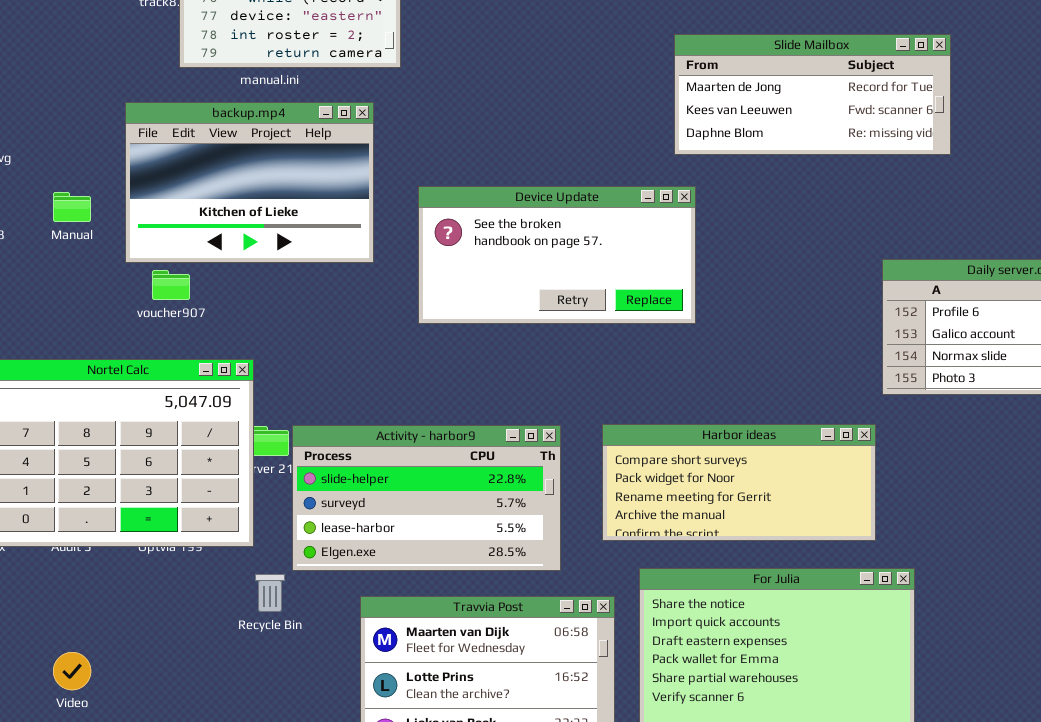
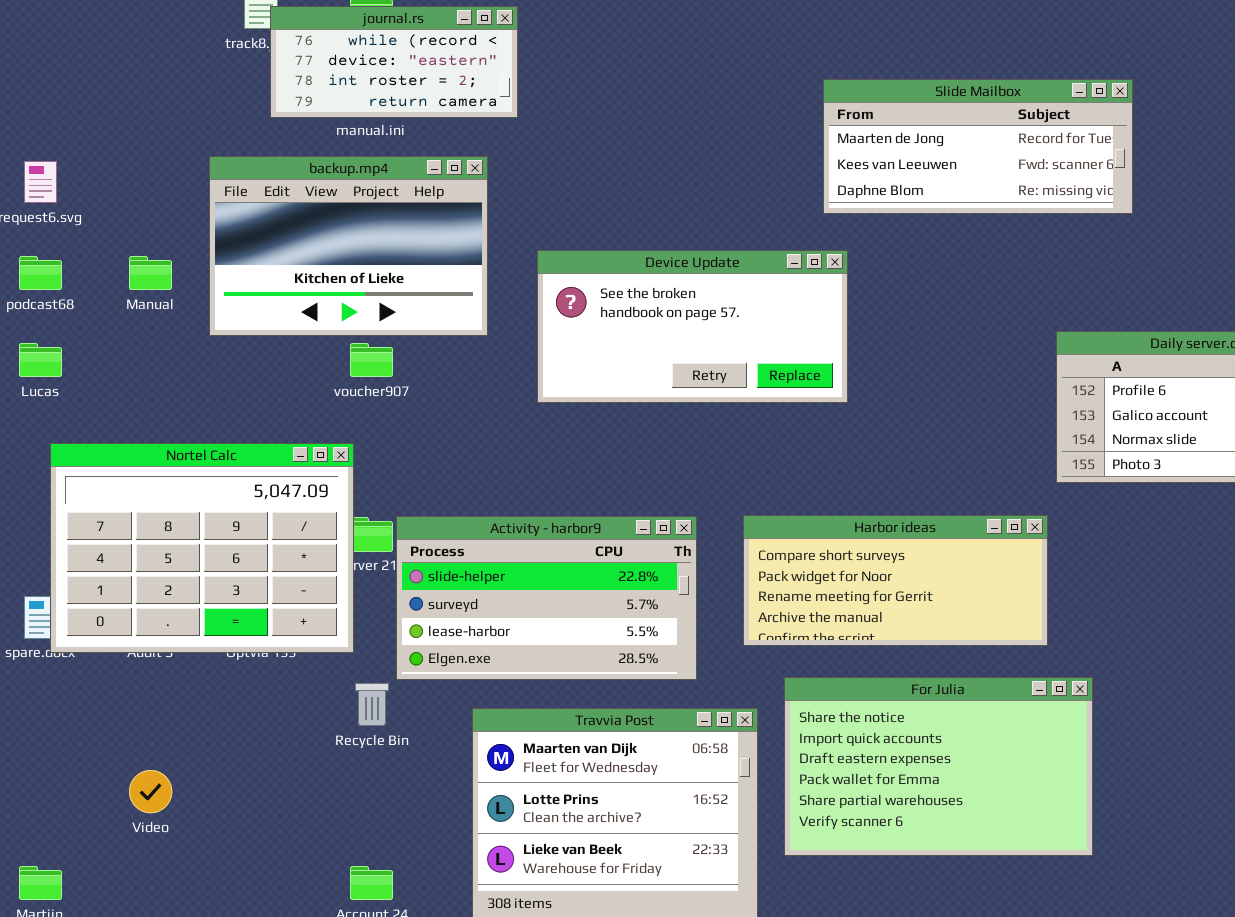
voucher907: [152,270,190,300] -> [350,343,393,377], moved

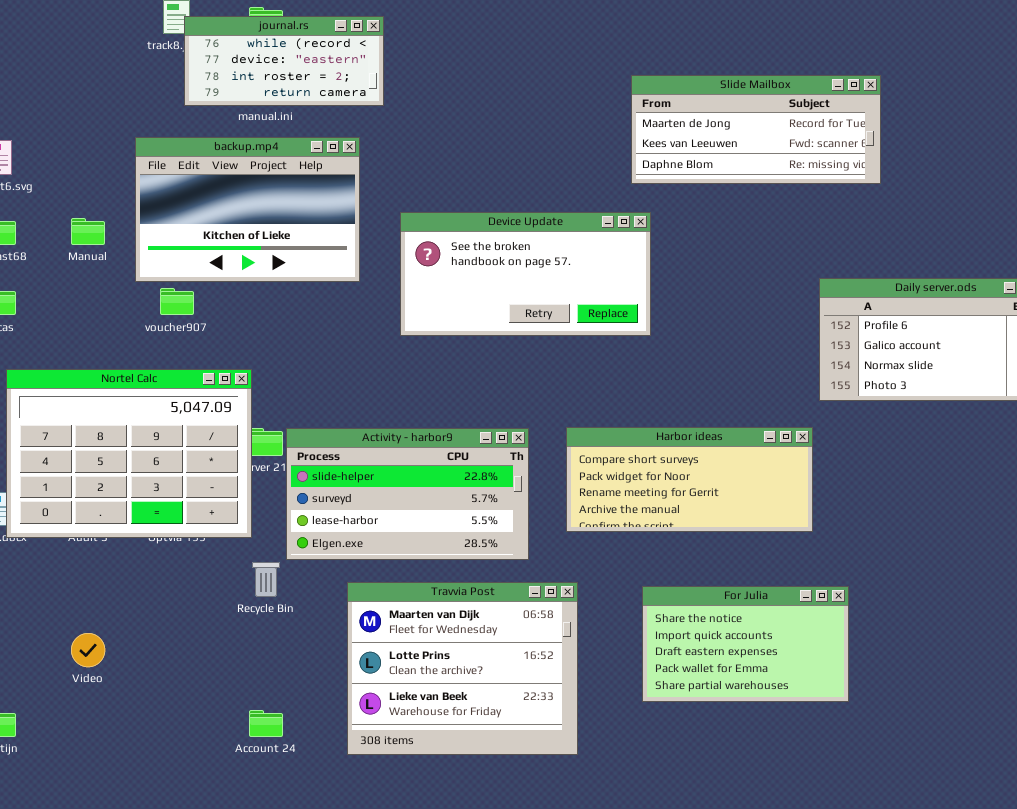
voucher907: [350,343,393,377] -> [160,288,194,315], moved
For Julia: [784,677,1093,856] -> [642,586,849,702], resized

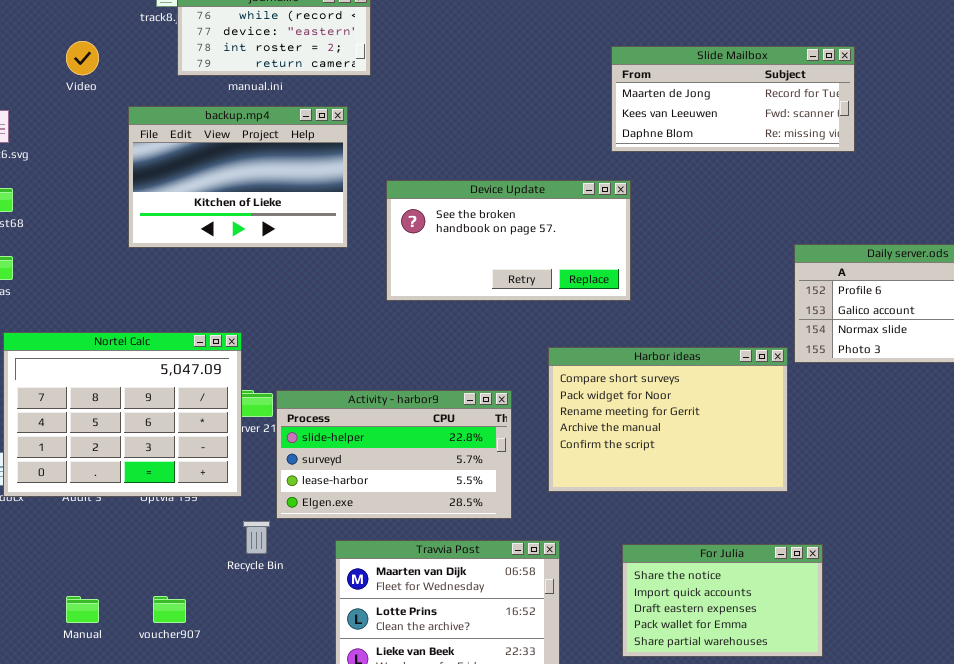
Manual: [71,218,105,245] -> [66,596,99,623], moved
voucher907: [160,288,194,315] -> [153,596,186,623], moved
Harbor ideas: [566,427,813,532] -> [548,347,788,492], resized
Video: [71,633,105,667] -> [66,41,99,75], moved

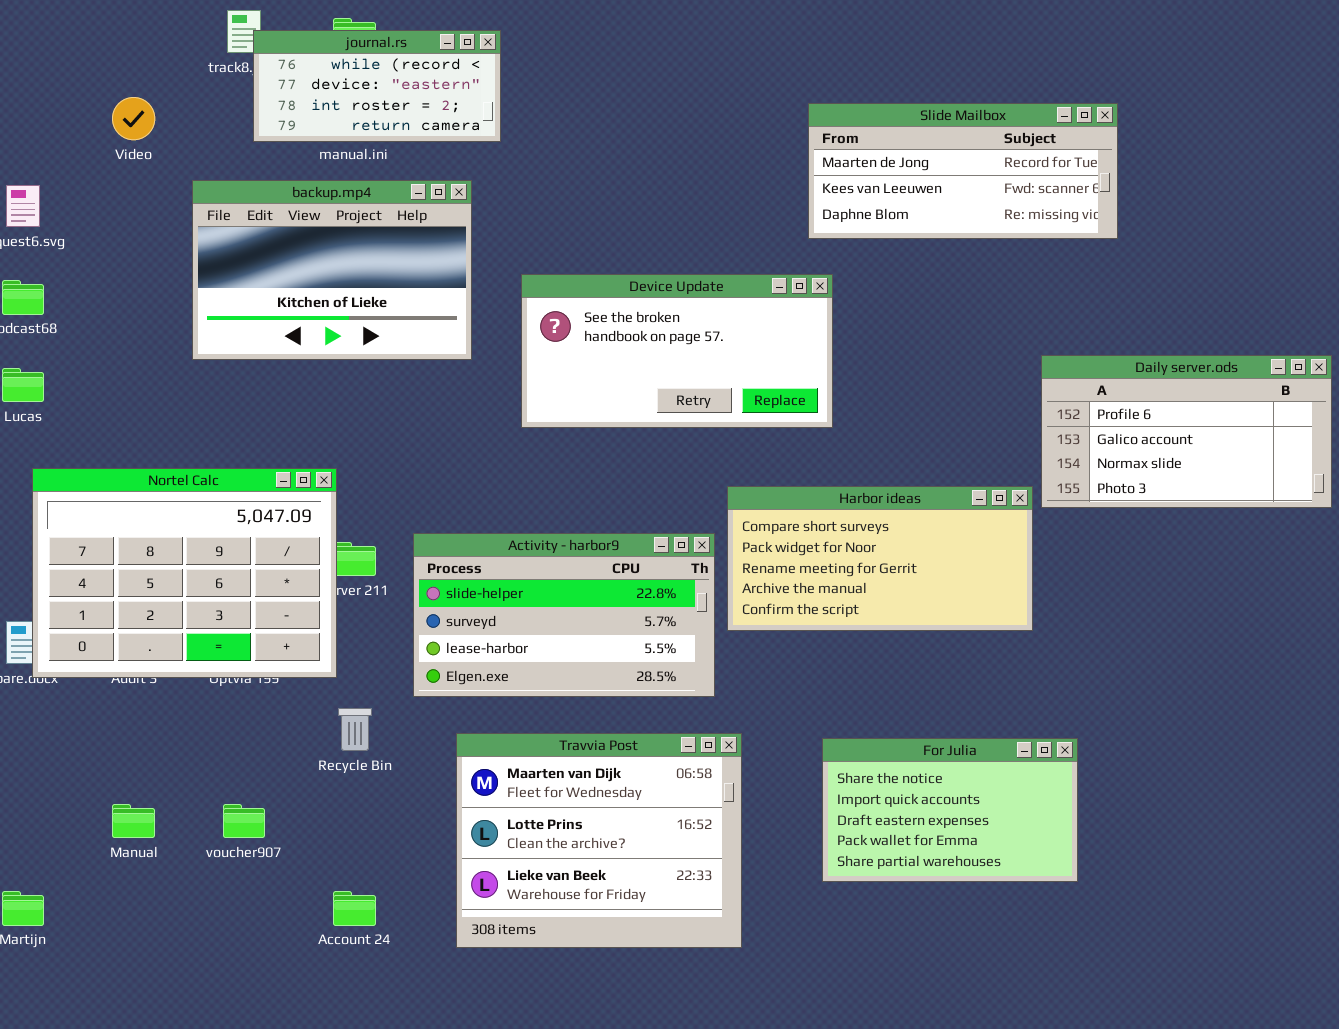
Harbor ideas: [548,347,788,492] -> [727,486,1033,631], resized
Activity - harbor9: [276,390,512,519] -> [413,533,715,697], moved

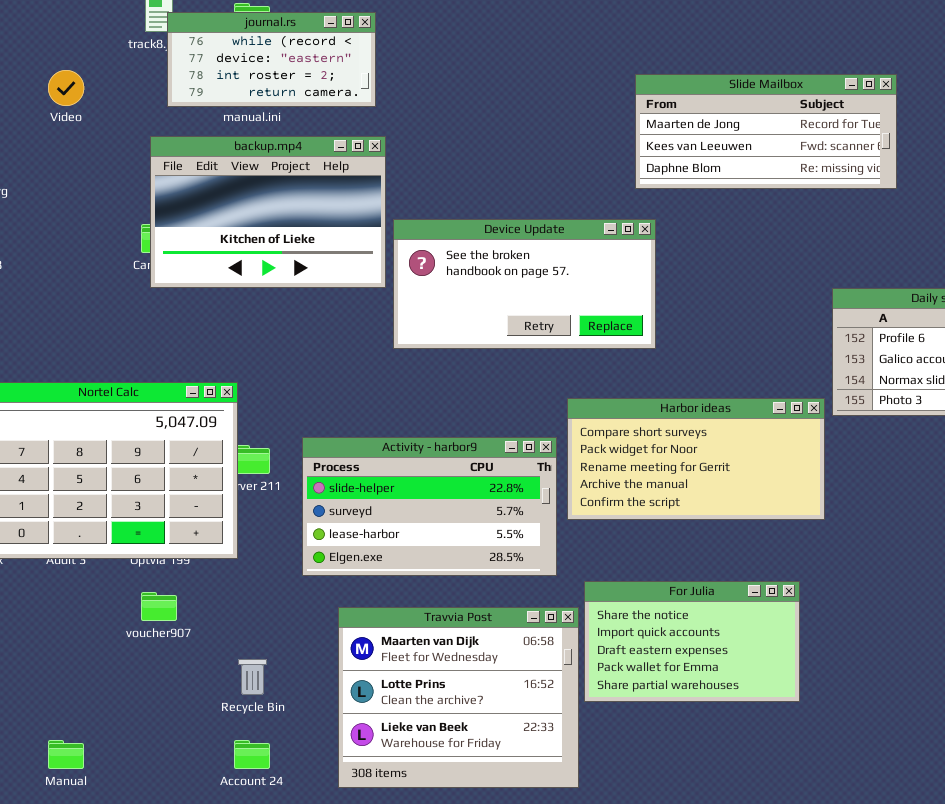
backup.mp4: [192,180,472,360] -> [150,136,386,288], moved
Recycle Bin: [338,708,372,751] -> [238,659,267,695], moved
For Julia: [822,738,1078,882] -> [584,581,800,702], moved
Manual: [112,804,155,838] -> [48,740,84,769], moved
voucher907: [223,804,265,838] -> [141,592,177,621], moved

